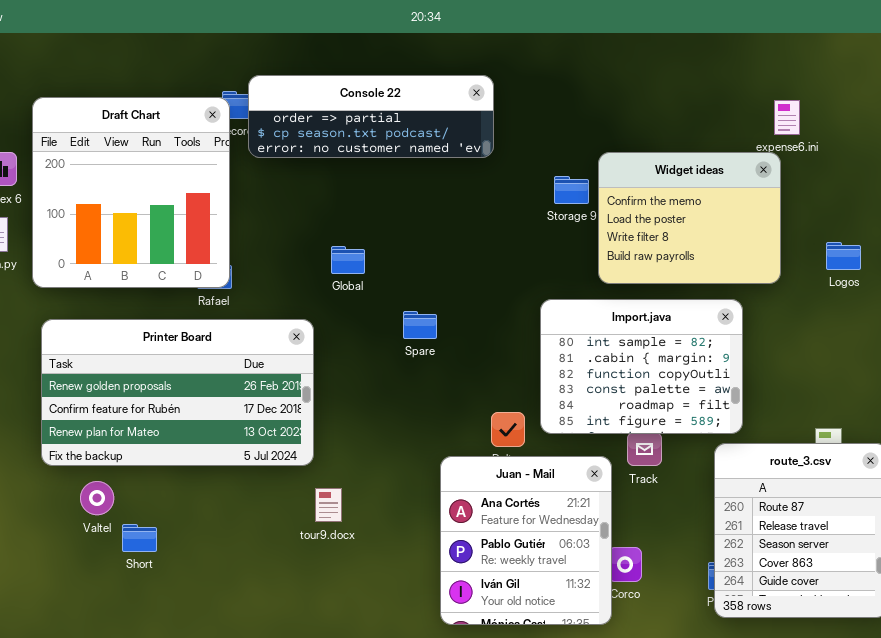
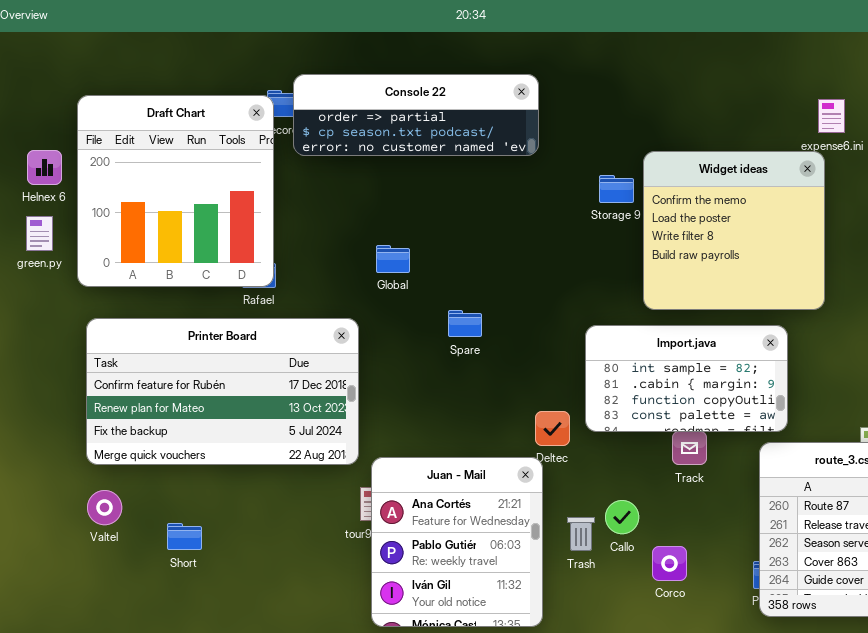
Widget ideas: [598,152,781,284] -> [643,151,825,310], resized
Import.java: [540,299,743,434] -> [585,325,788,432], resized
Printer Board: [41,319,314,466] -> [86,318,359,465], scrolled down 1 row
Juan - Mail: [440,456,612,625] -> [371,457,543,627], moved
Valtel: [80,481,114,515] -> [87,490,122,525], moved

